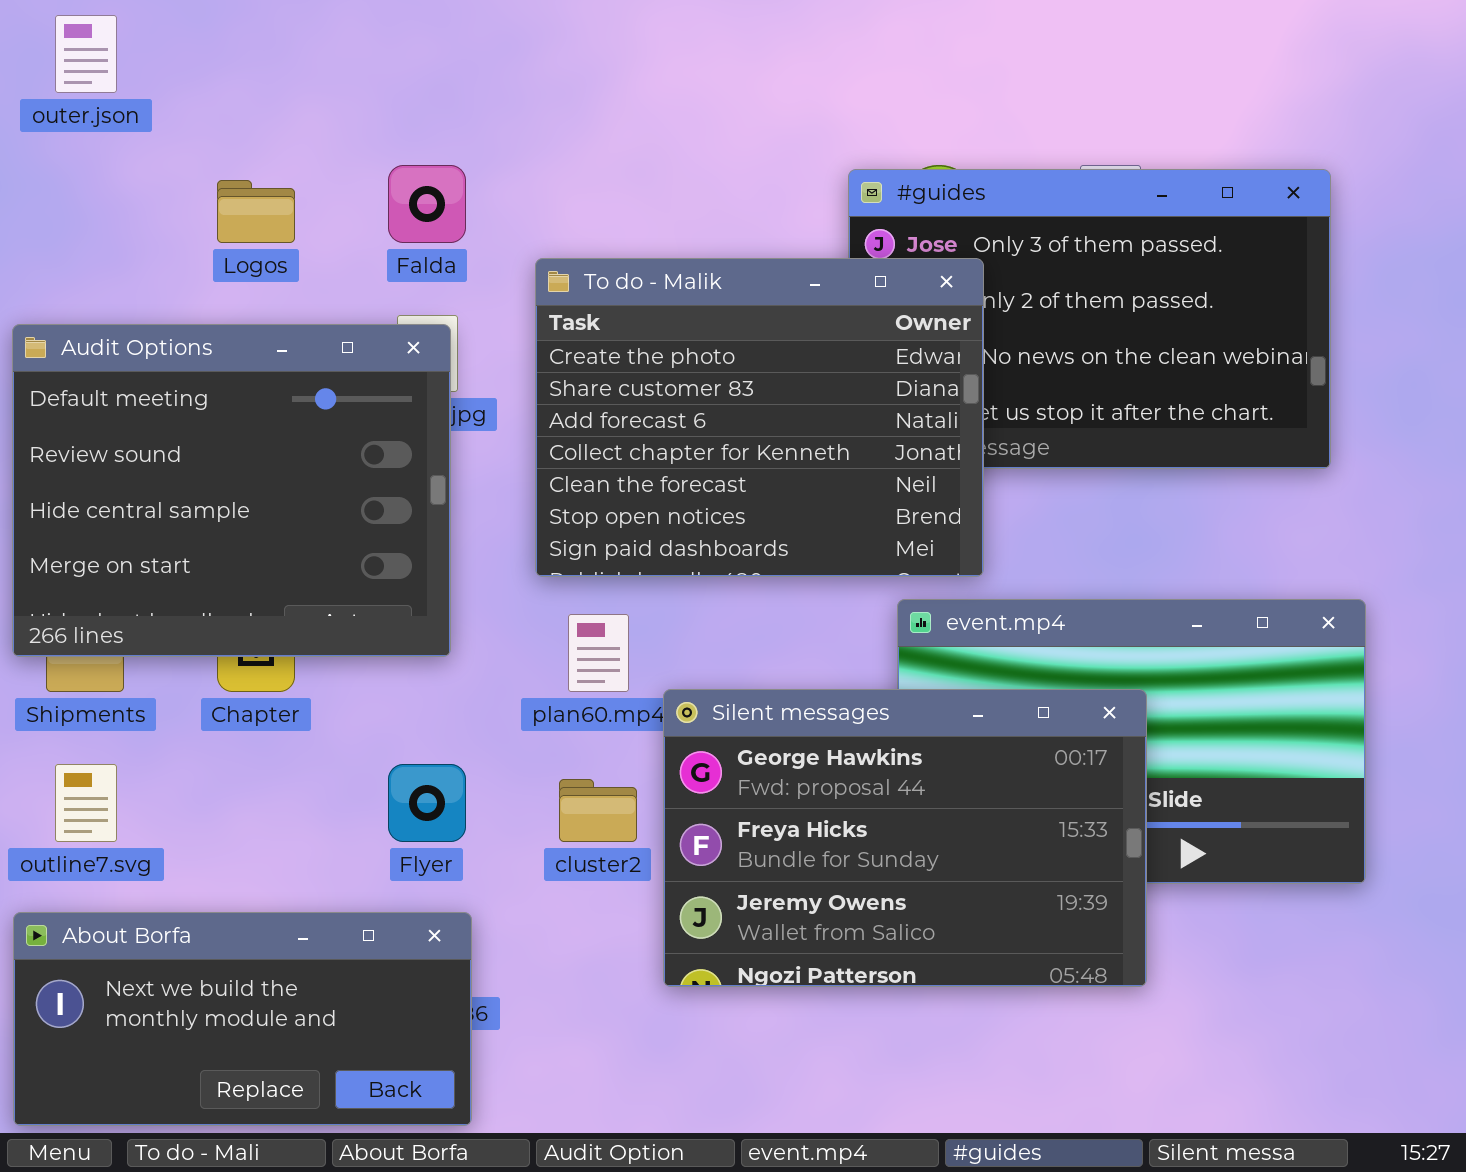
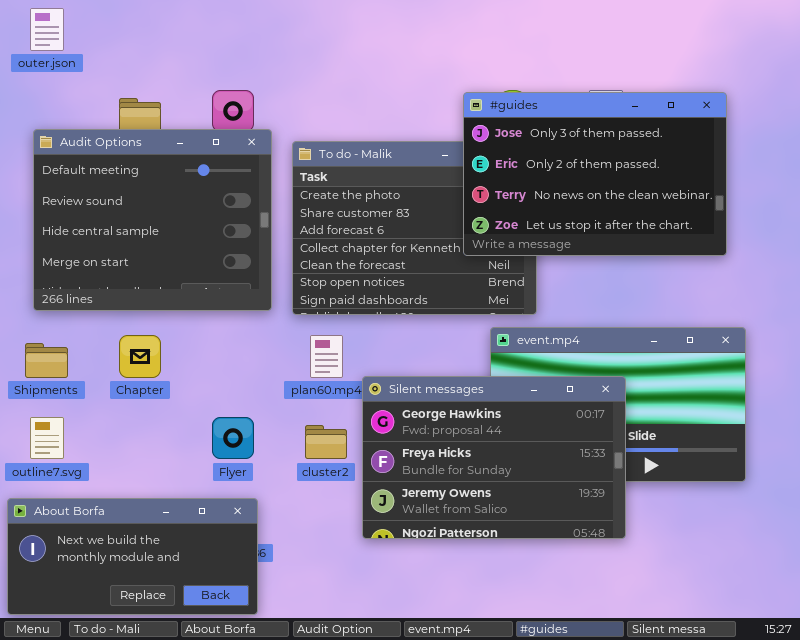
#guides: [848,169,1331,469] -> [463,92,727,256], raised
Audit Options: [12,324,451,657] -> [33,129,272,311], moved

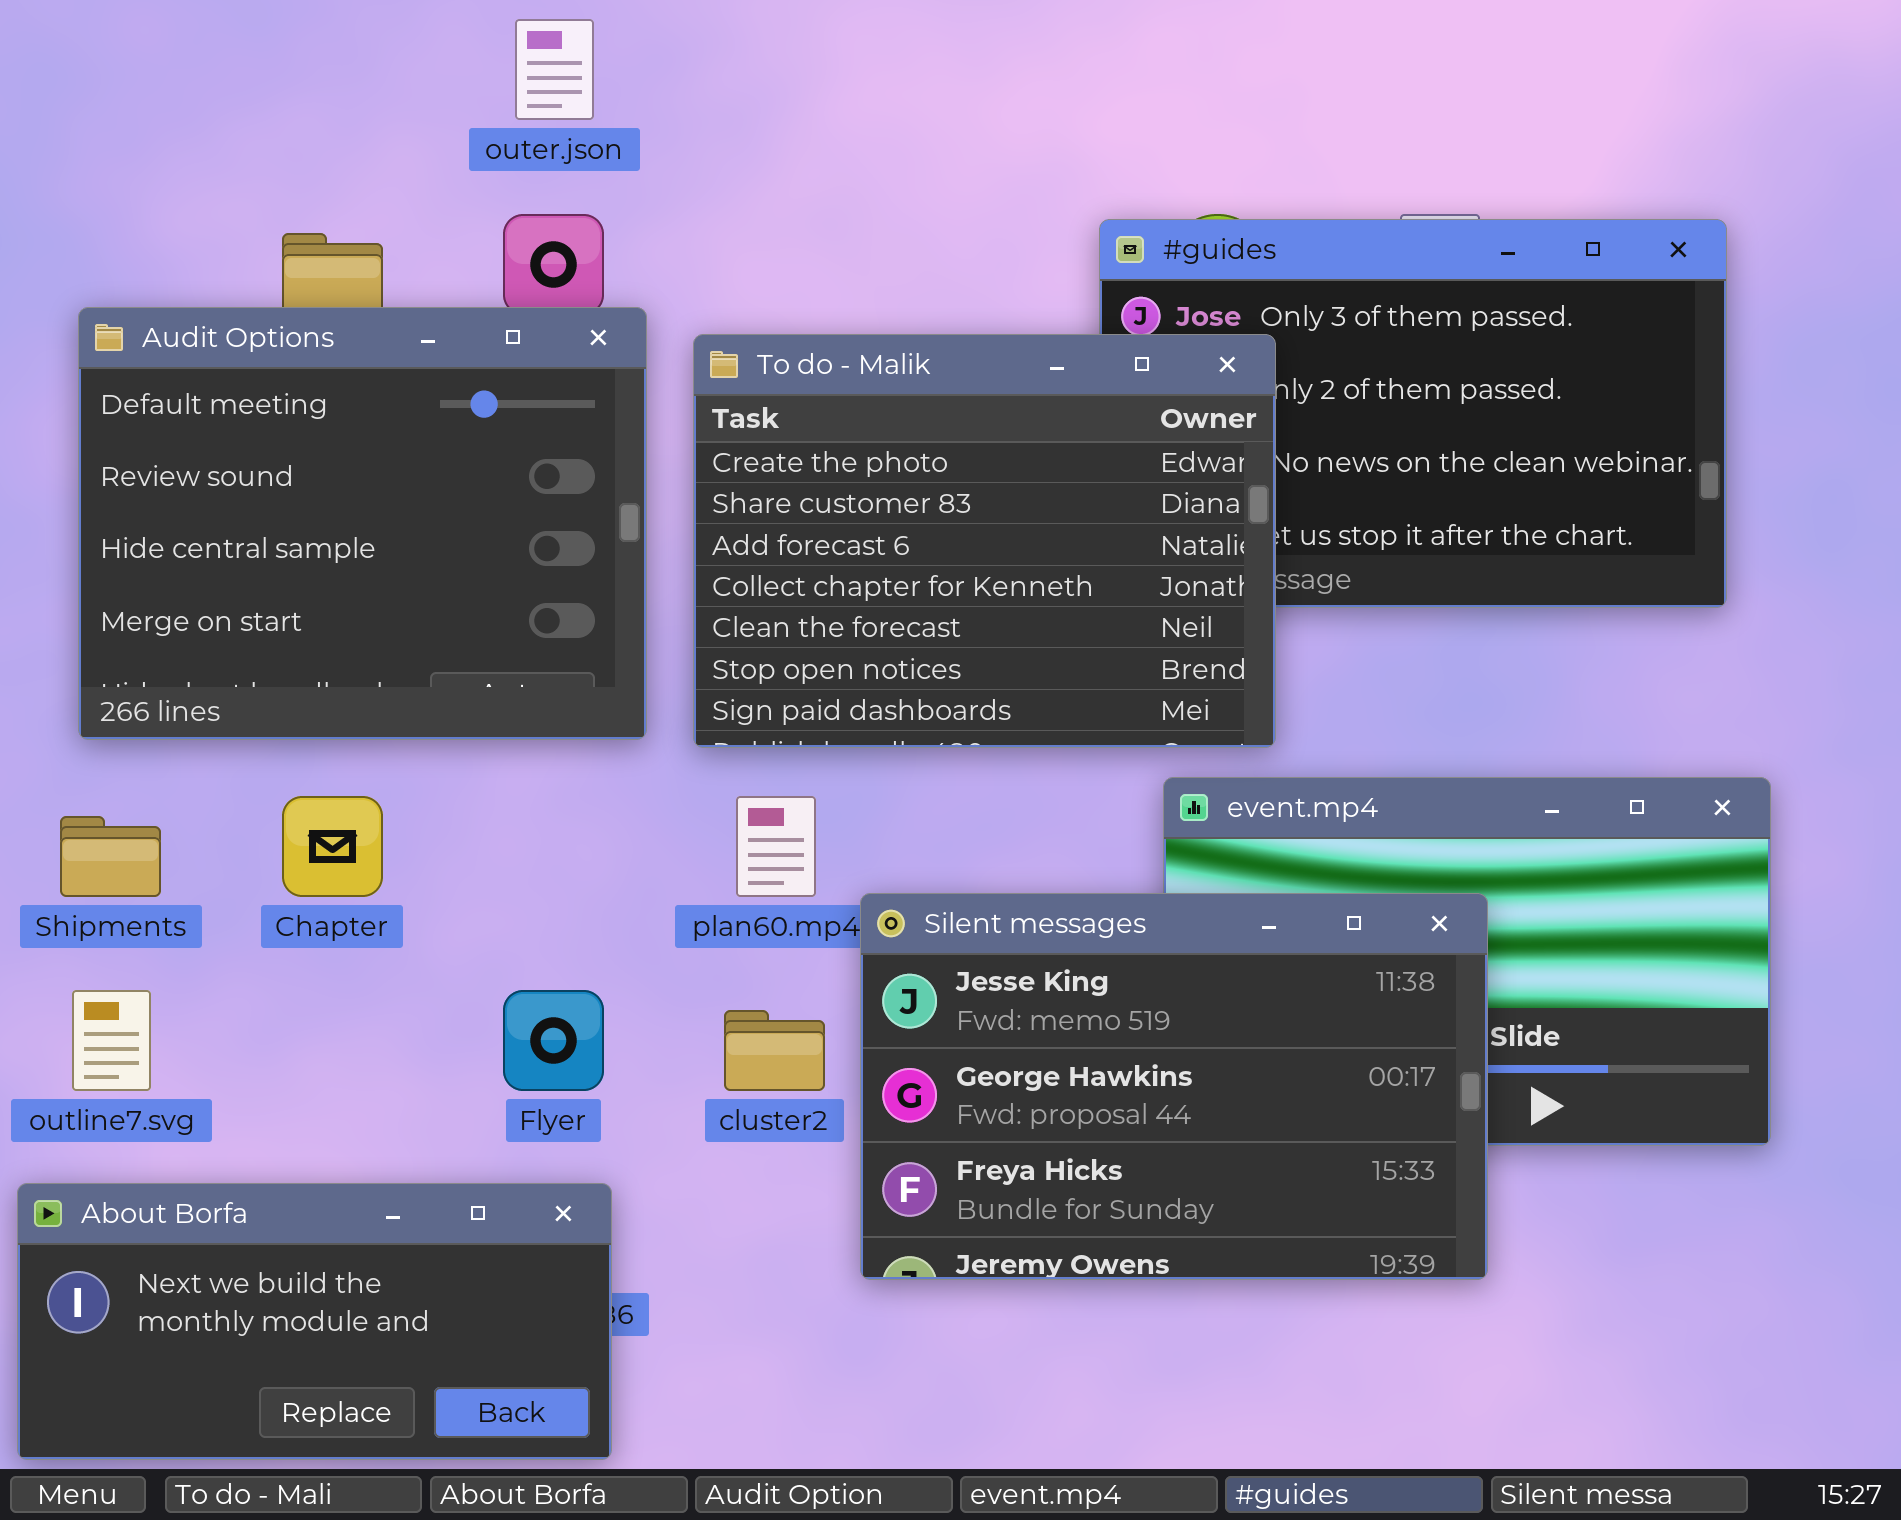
outer.json: [30,8,64,51] -> [515,19,594,120], moved
To do - Malik: [292,141,537,315] -> [693,334,1276,748], raised
Silent messages: [362,376,626,539] -> [860,893,1488,1280], scrolled up 1 row

